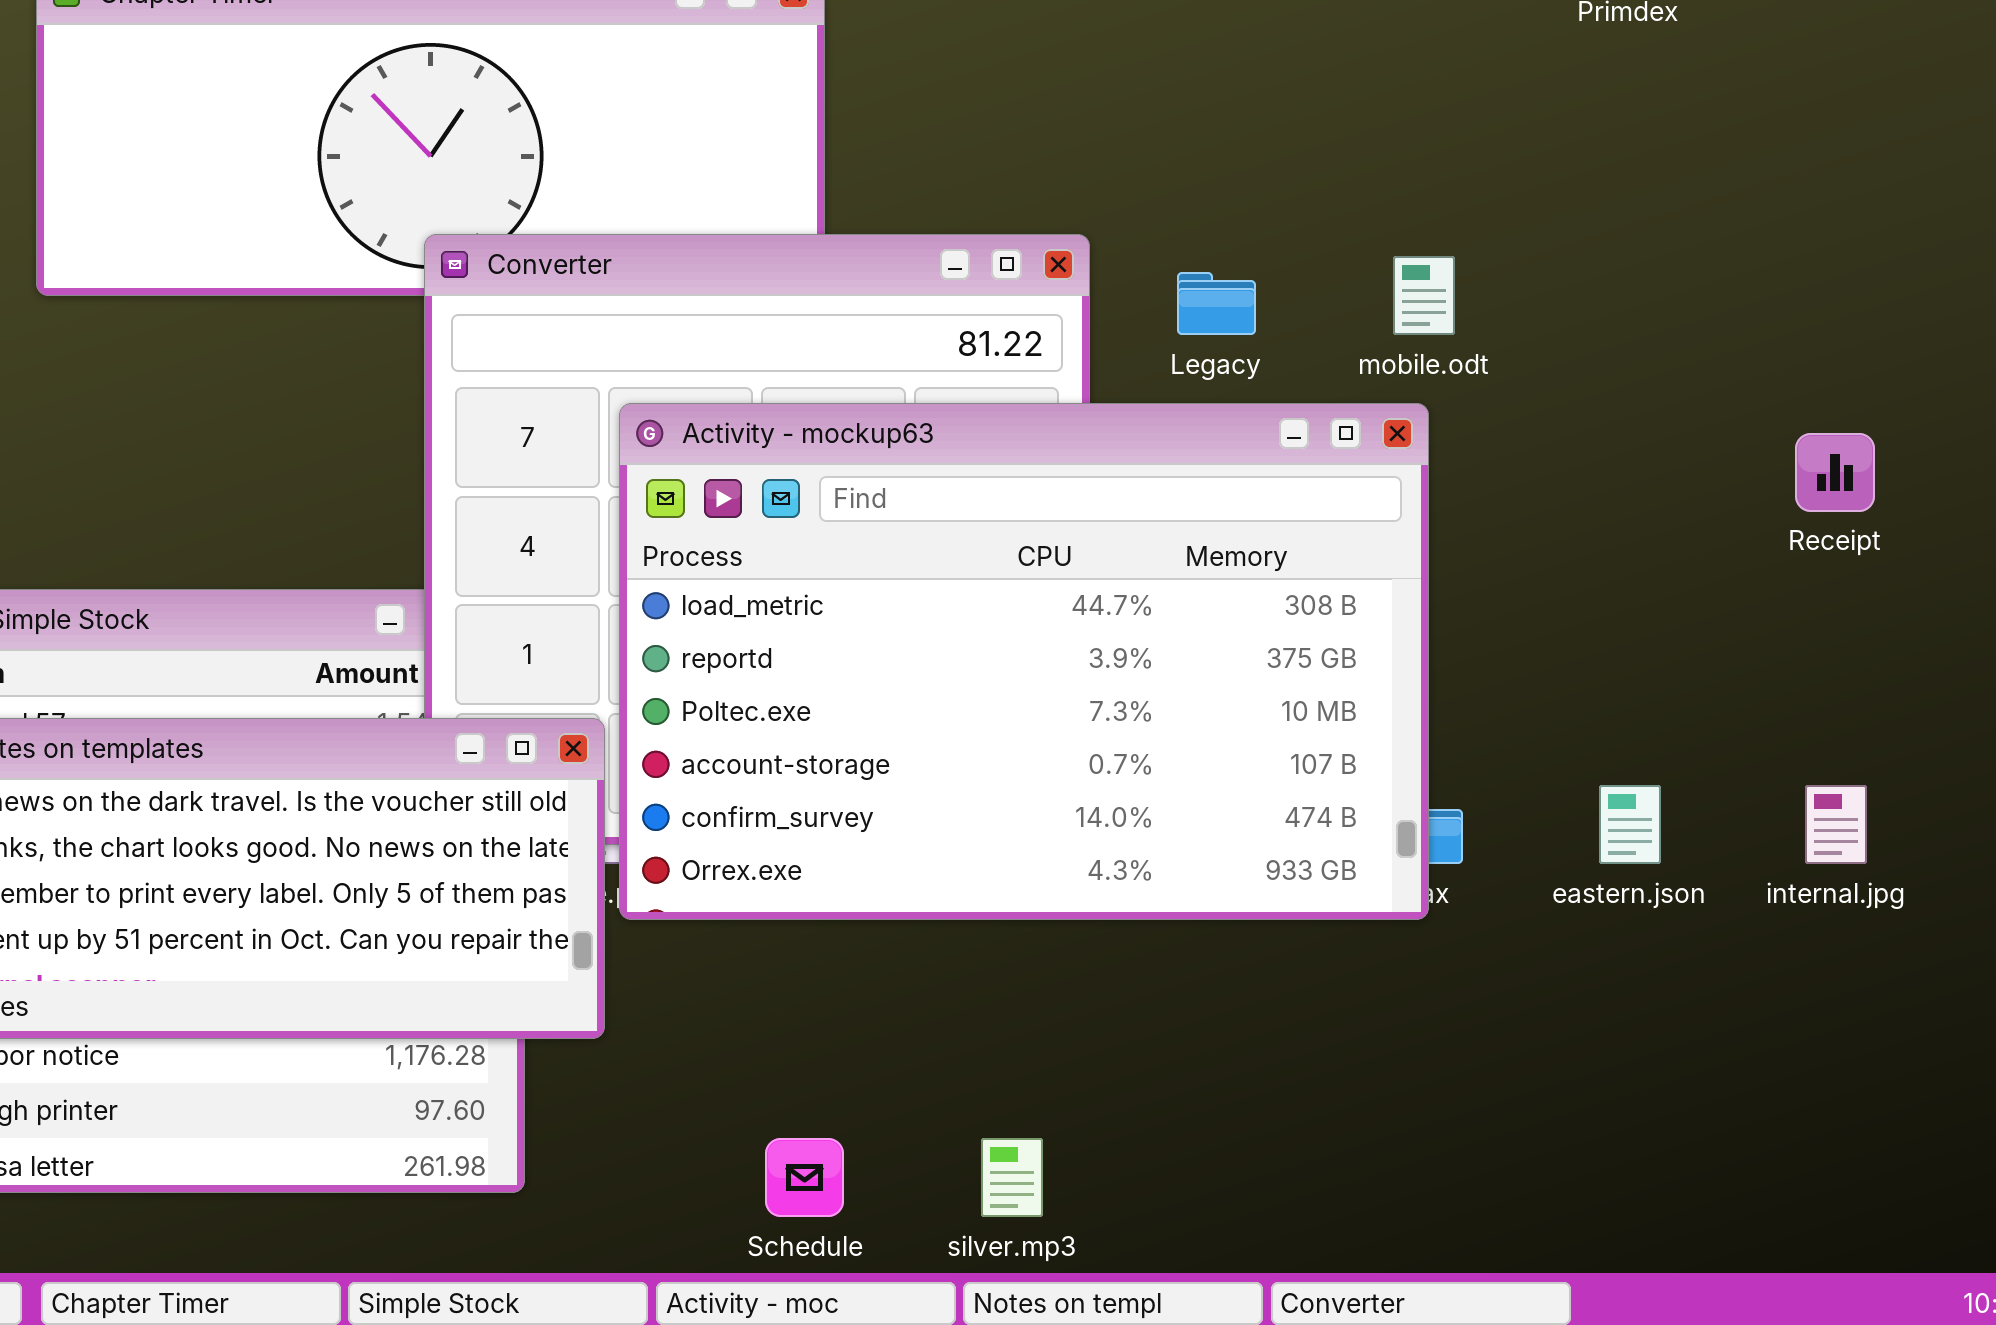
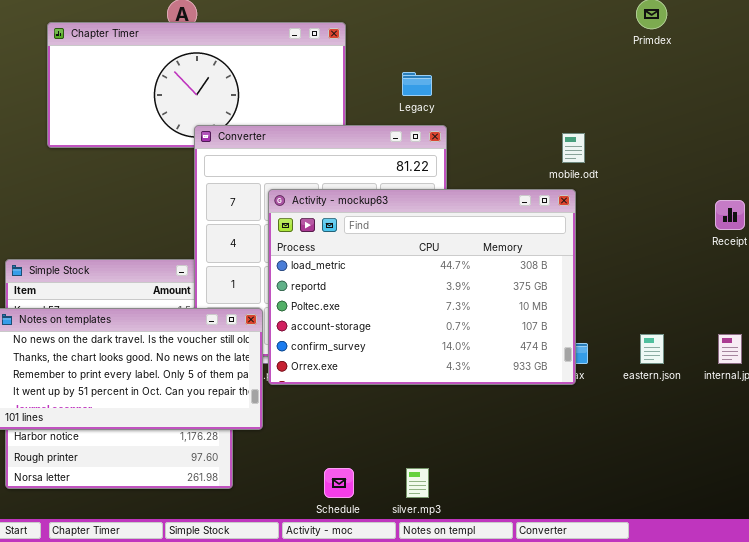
Legacy: [1177,272,1256,335] -> [402,72,432,96], moved

